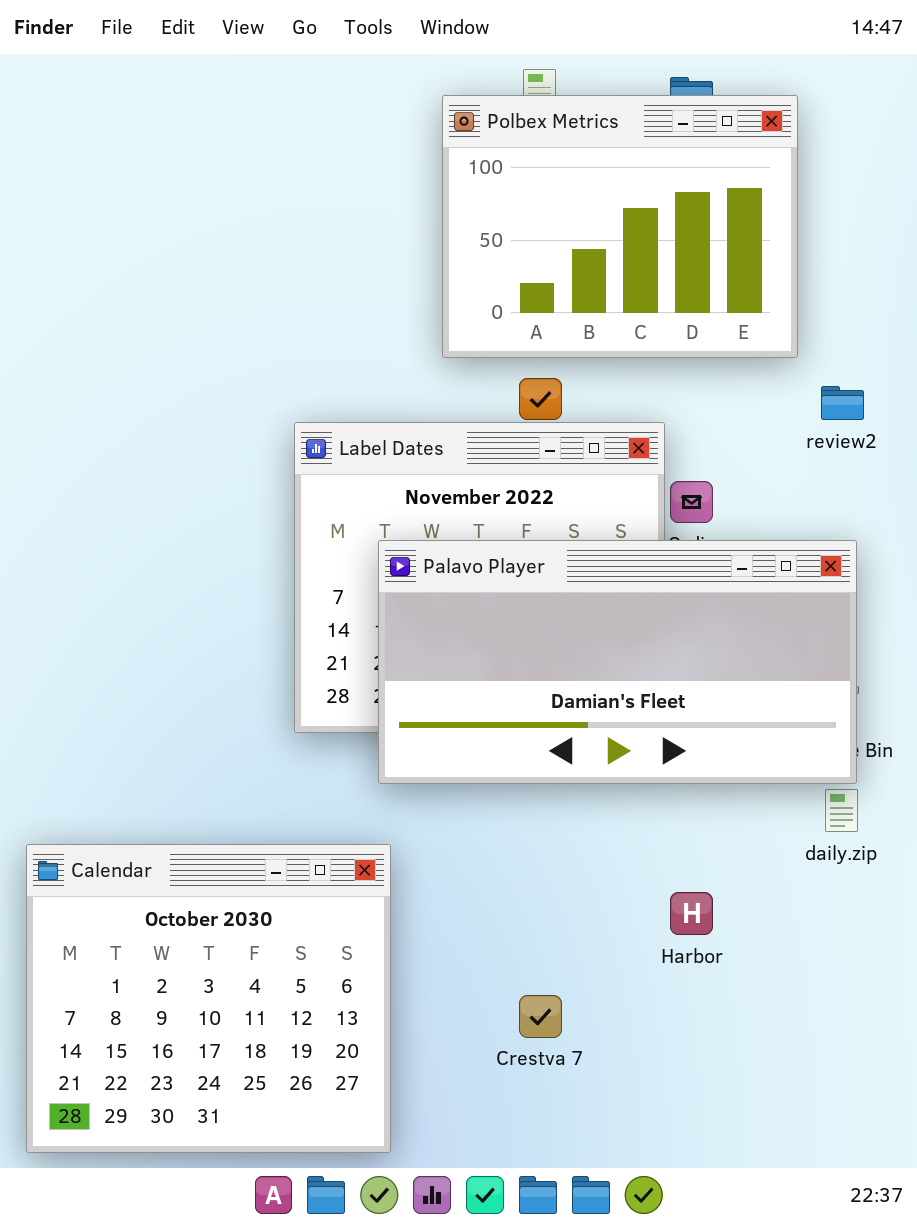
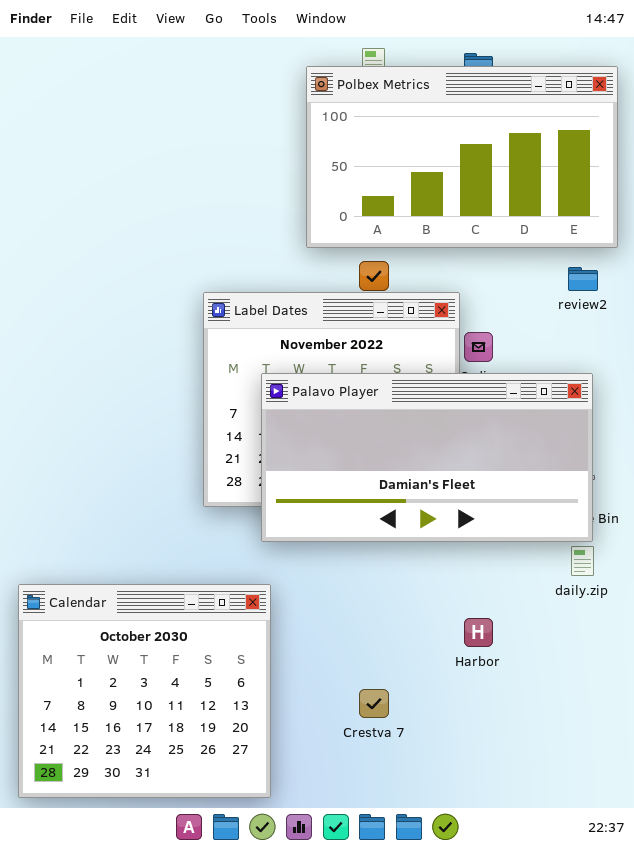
Polbex Metrics: [442,95,798,358] -> [306,66,618,248], resized

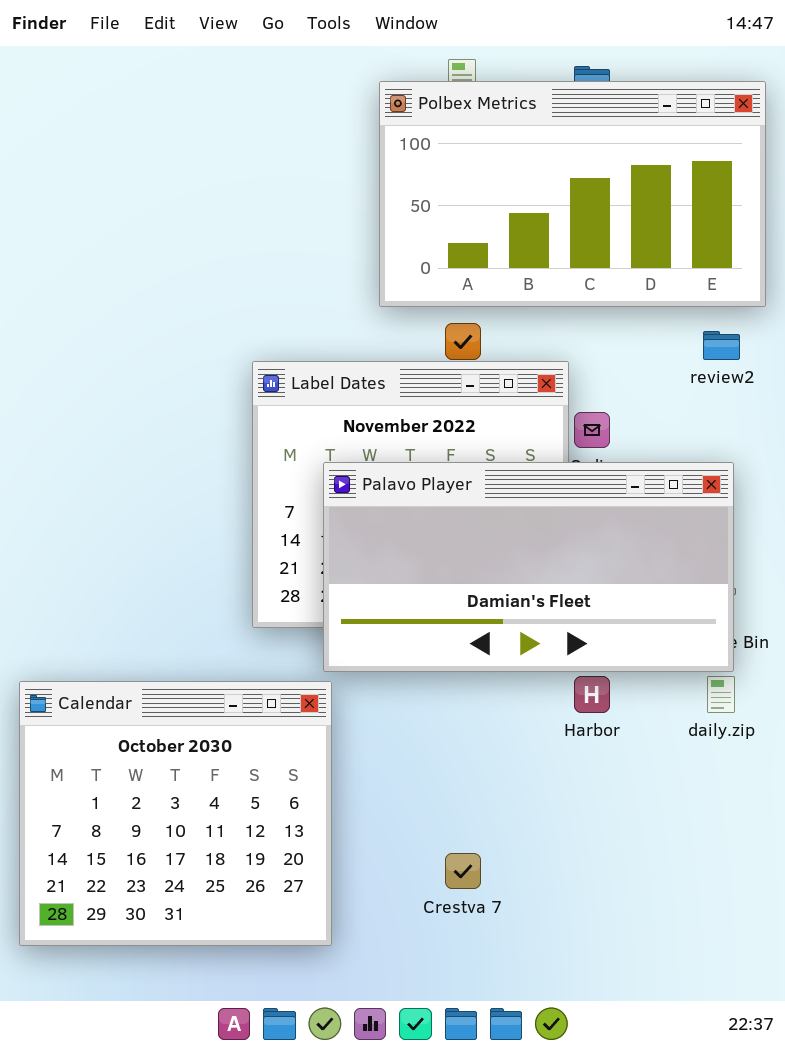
Calendar: [18,584,271,798] -> [19,681,332,946], moved
Harbor: [464,618,493,647] -> [574,676,610,713], moved

